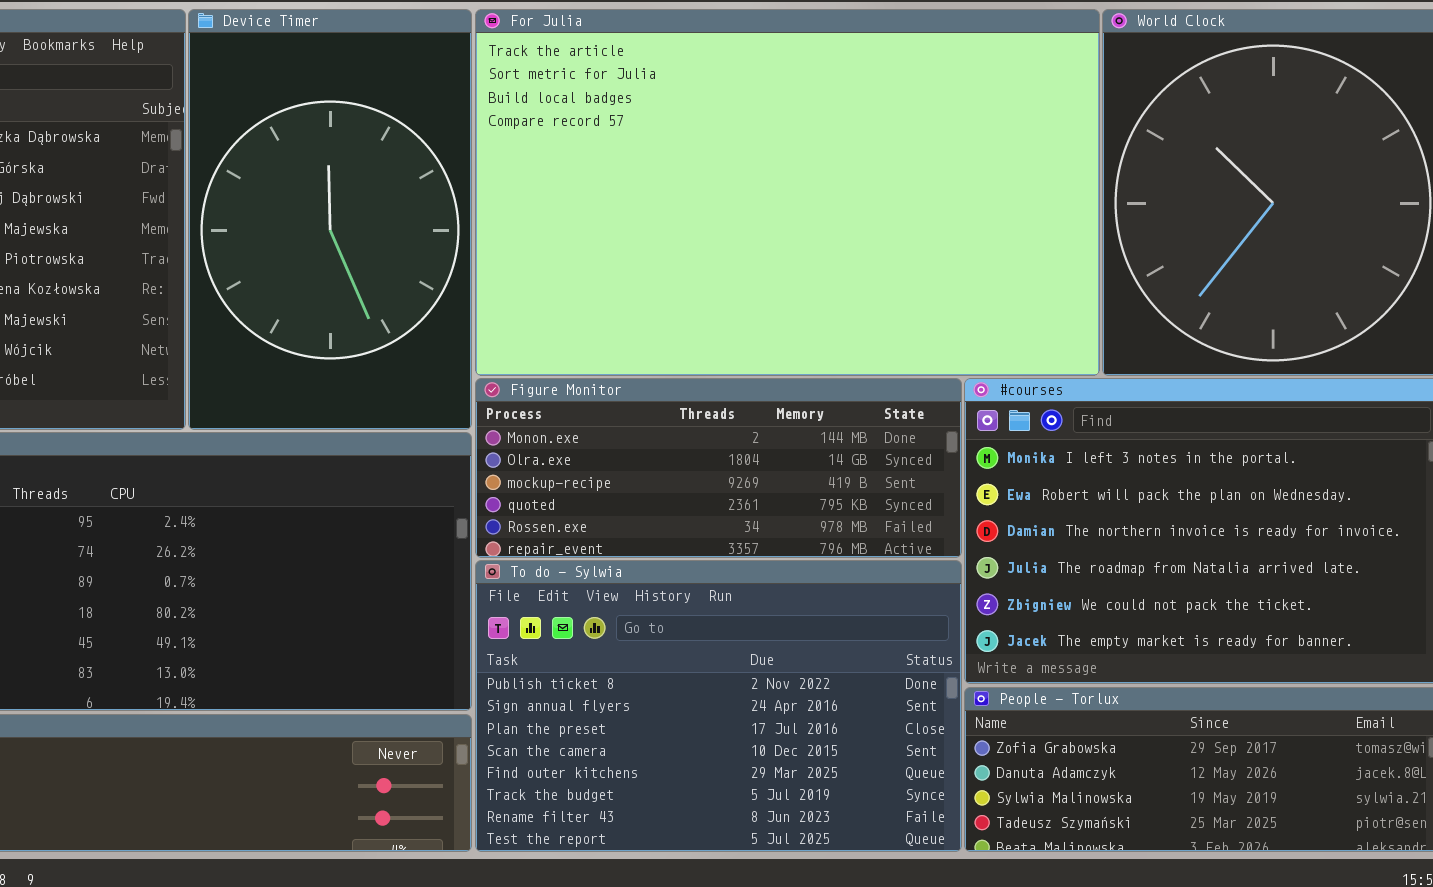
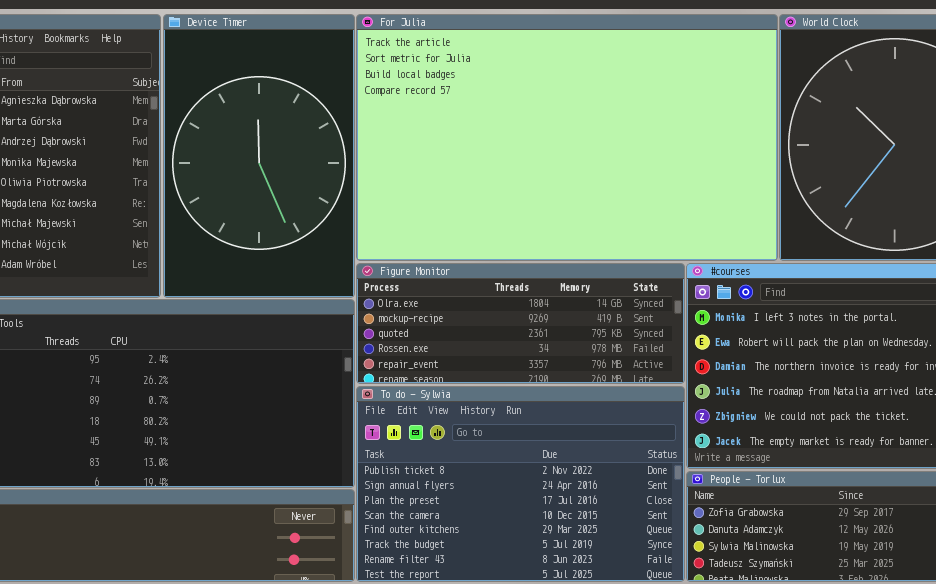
Figure Monitor: [475,378,962,558] -> [356,263,685,384], scrolled down 1 row

